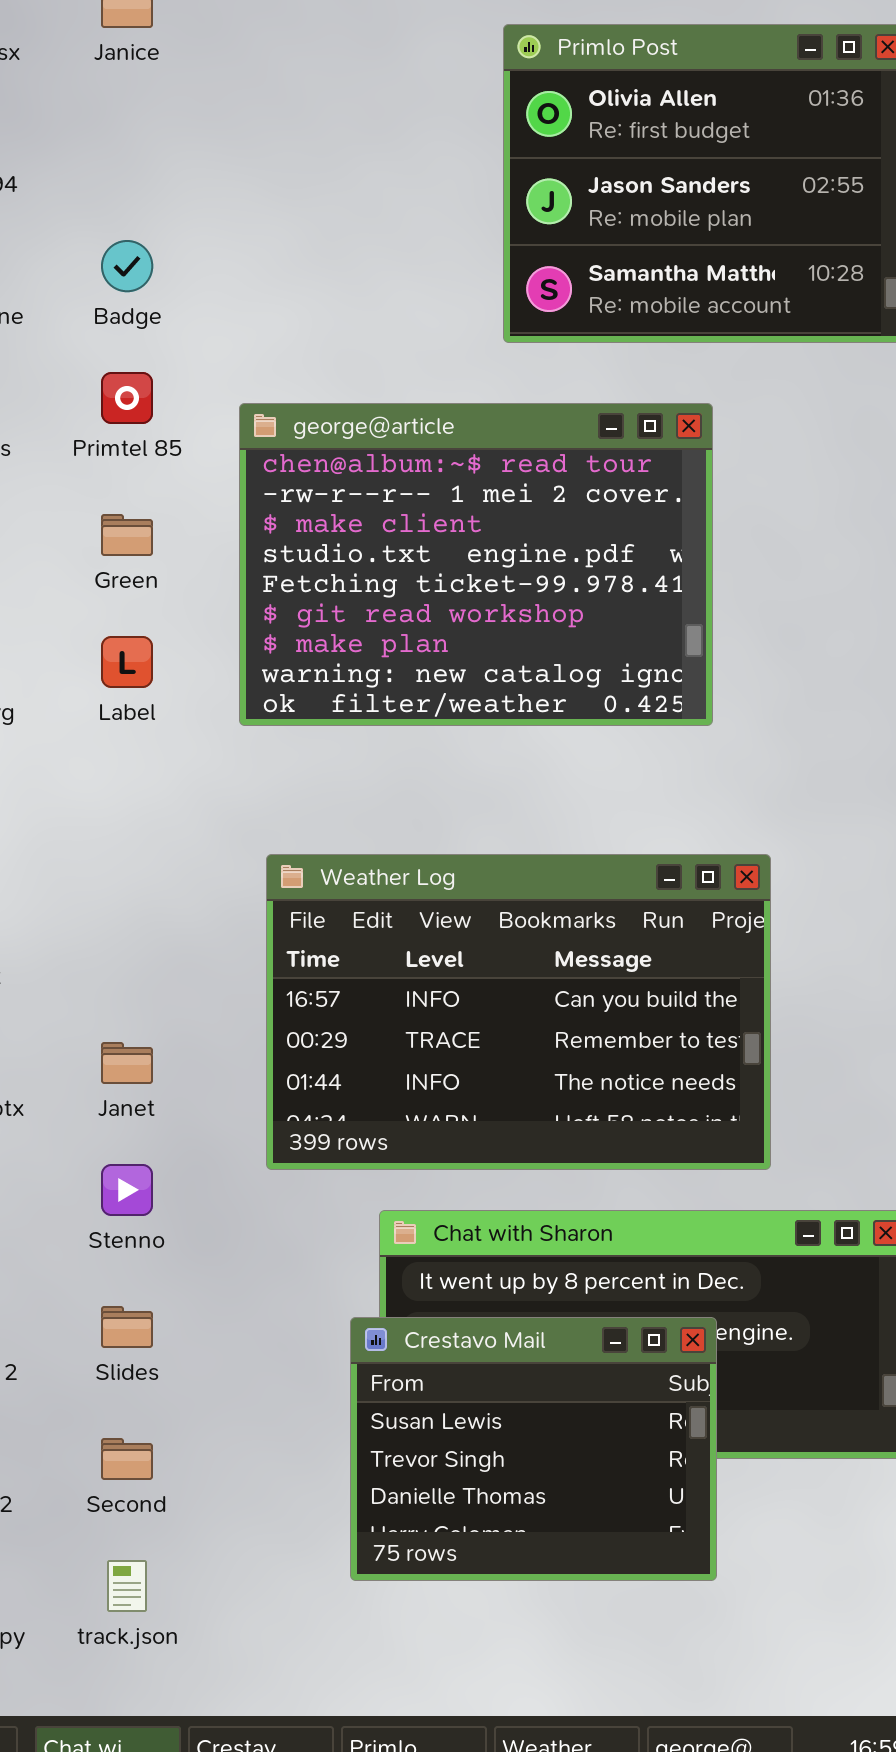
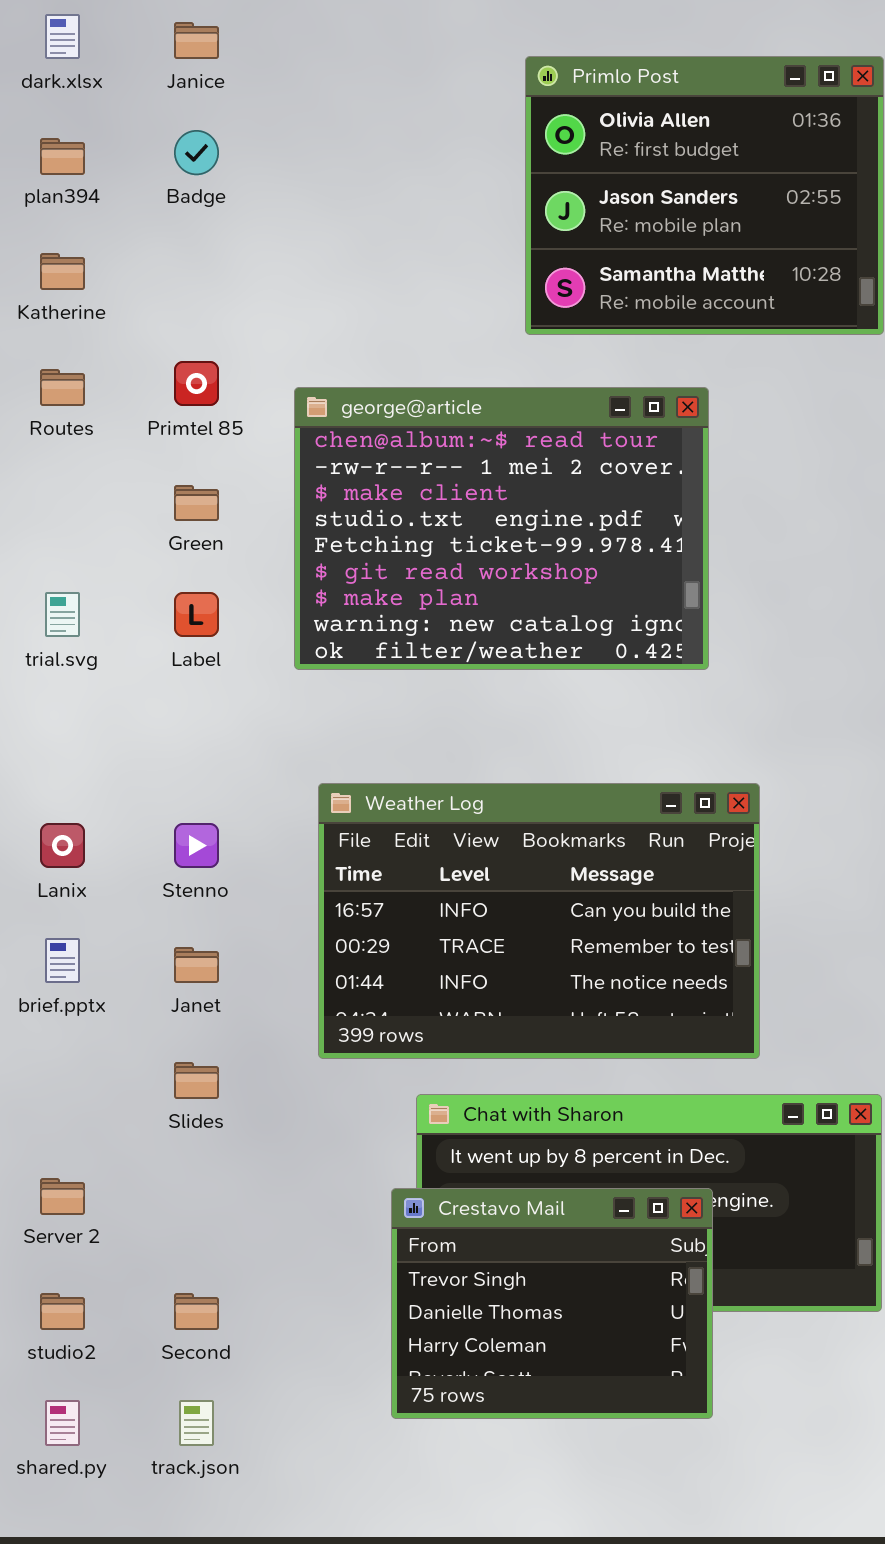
Badge: [101,240,153,292] -> [174,130,219,175], moved
Stenno: [101,1164,153,1216] -> [174,823,219,868], moved
Slides: [101,1306,153,1348] -> [174,1062,219,1099], moved
Crestavo Mail: [350,1317,717,1581] -> [391,1188,713,1419], scrolled down 1 row

